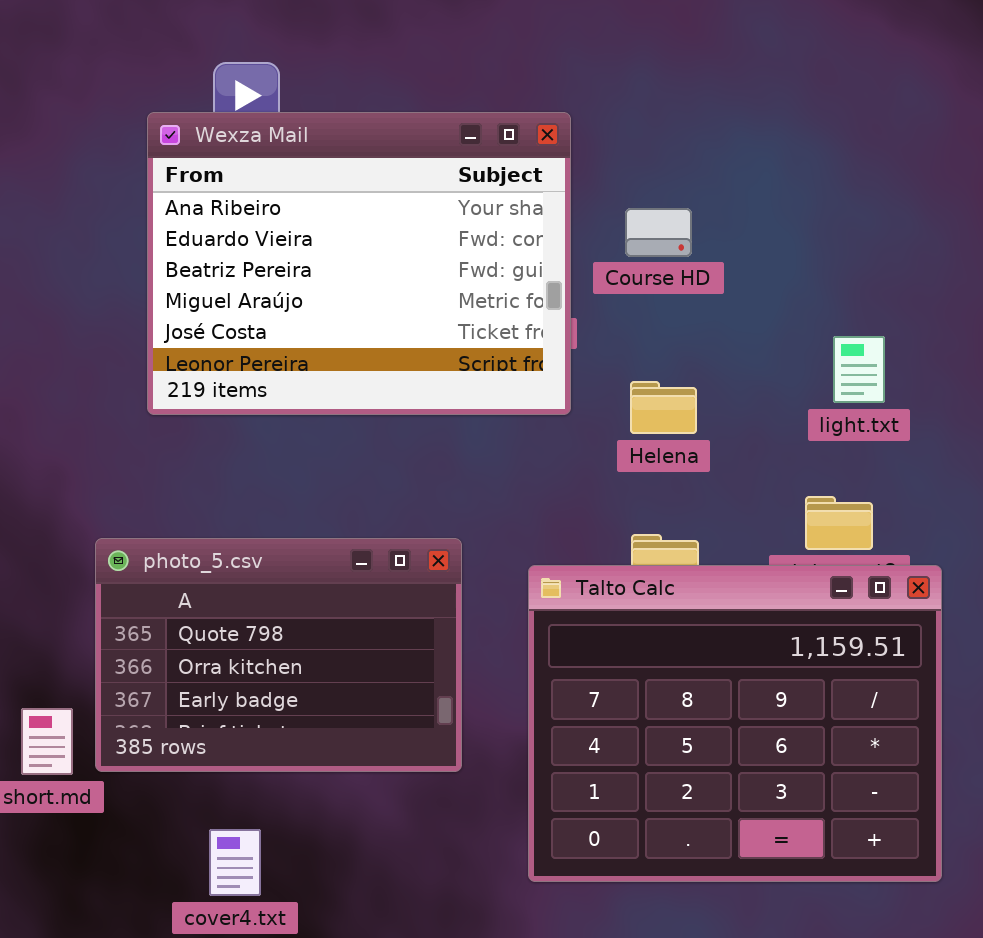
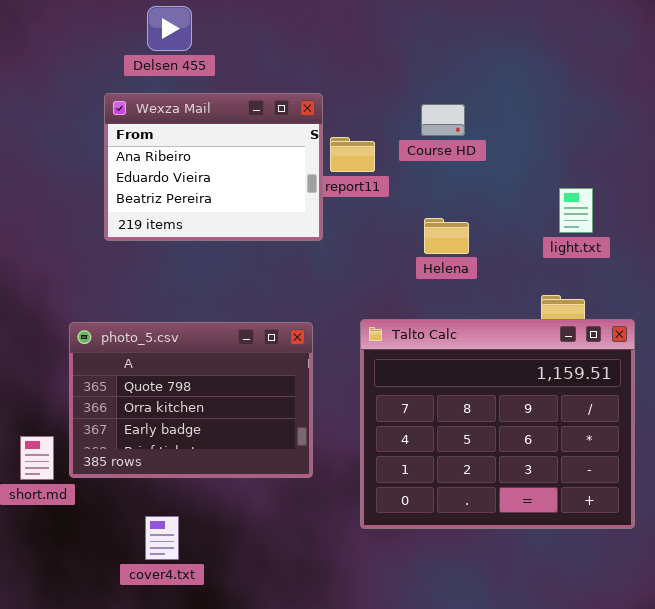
Wexza Mail: [147,112,571,415] -> [104,93,323,241], resized
Talto Calc: [528,565,942,882] -> [360,319,635,529], moved

